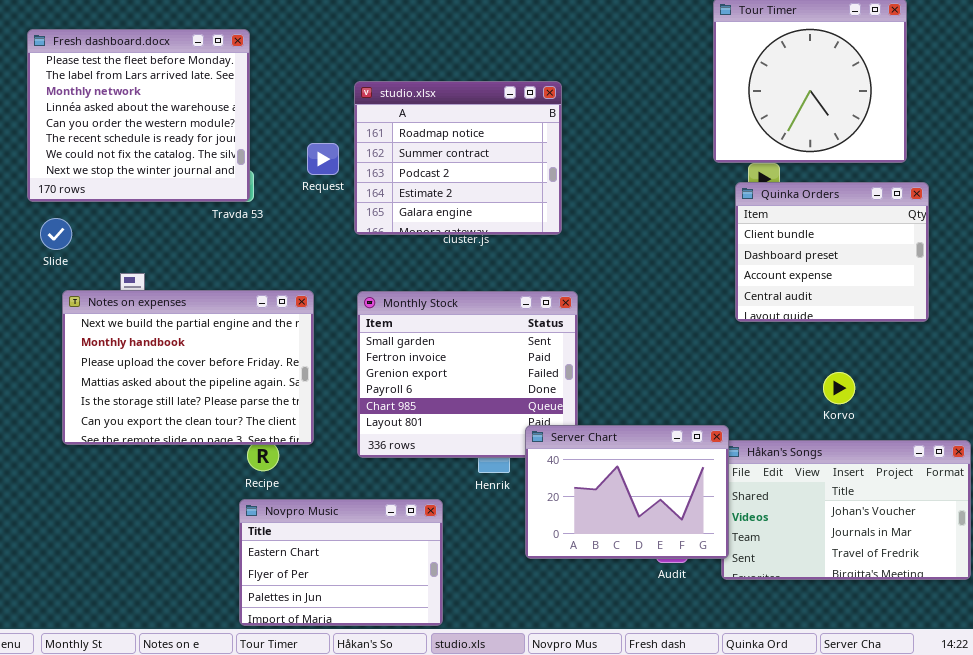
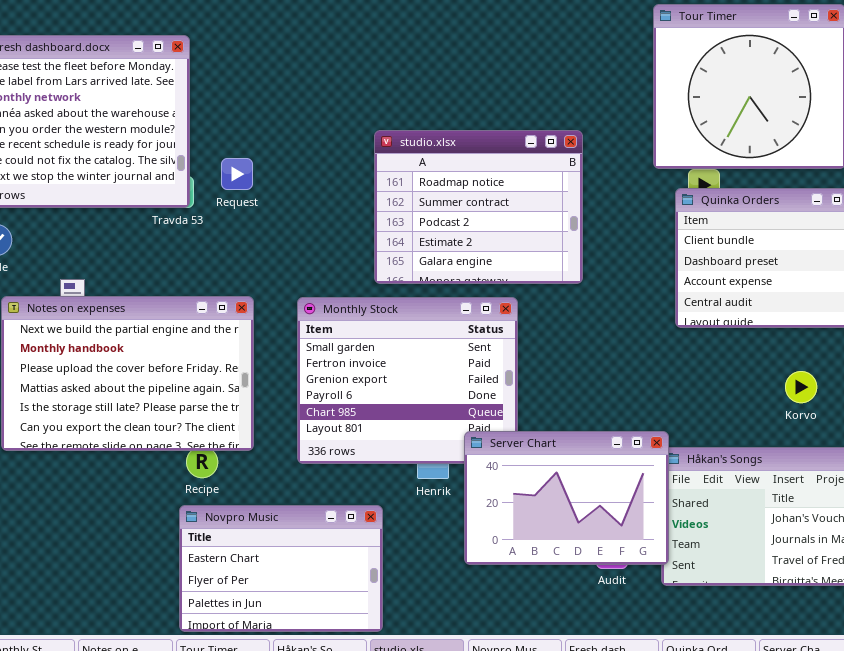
studio.xlsx: [354,81,562,235] -> [374,130,583,284], moved
Request: [307,143,339,175] -> [221,158,253,190], moved
Korvo: [823,372,855,404] -> [785,371,817,403], moved

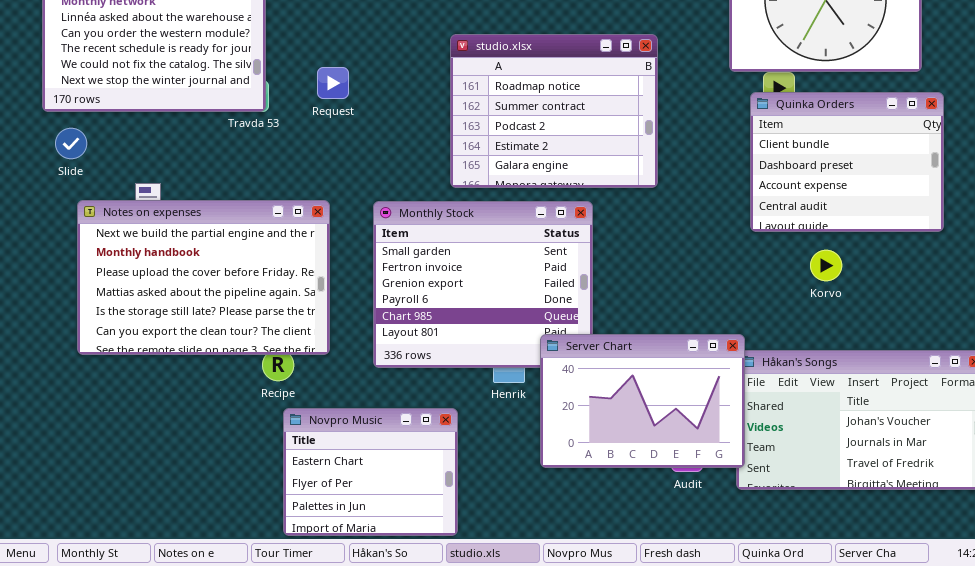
Request: [221,158,253,190] -> [317,67,349,99], moved
Korvo: [785,371,817,403] -> [810,250,842,281], moved
Novpro Music: [179,505,383,632] -> [283,408,458,536], resized

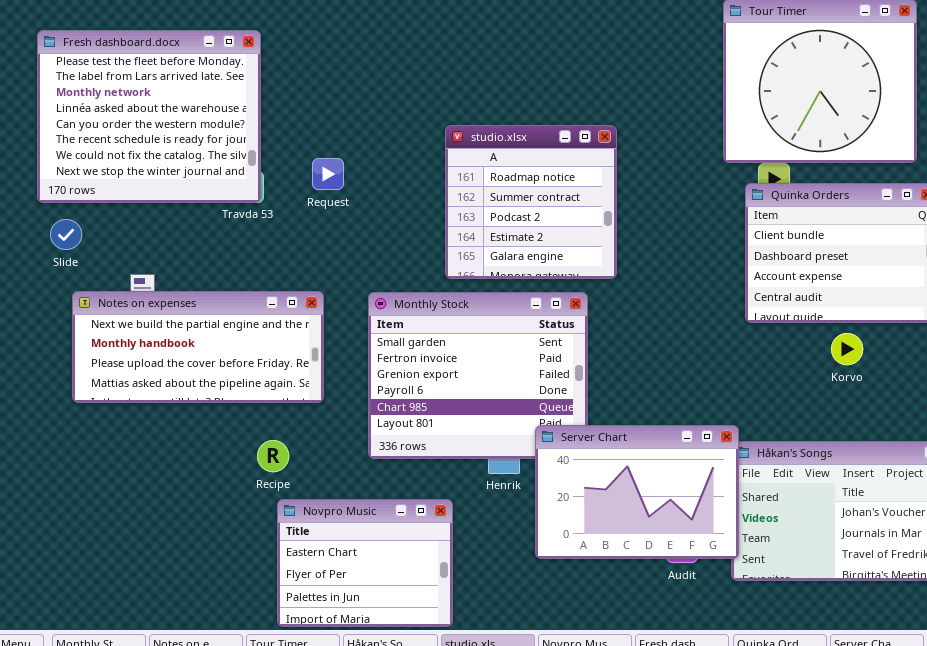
studio.xlsx: [450,34,658,188] -> [445,125,617,279], resized
Notes on expenses: [77,200,330,355] -> [72,291,324,403], resized
Korvo: [810,250,842,281] -> [831,333,863,365], moved

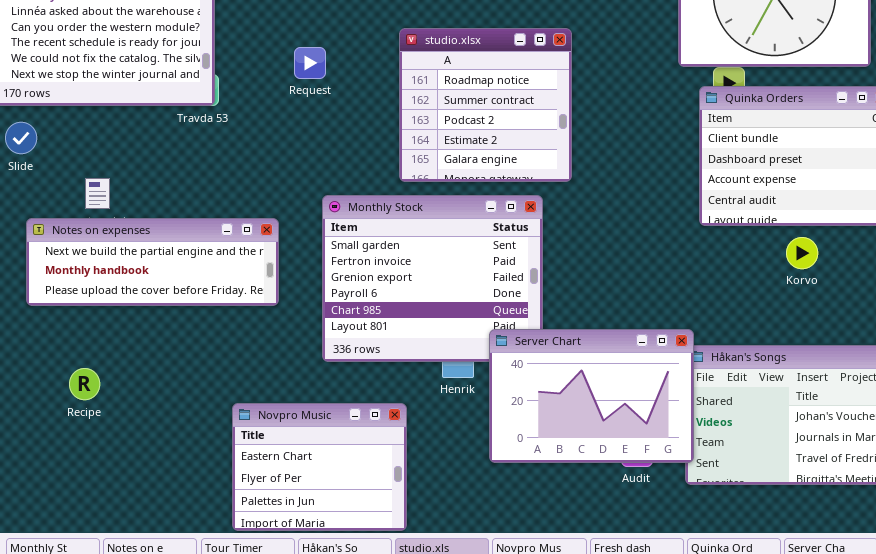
Request: [312,158,344,190] -> [294,47,326,79], moved
Notes on expenses: [72,291,324,403] -> [26,218,279,306], resized
Recipe: [257,440,289,472] -> [69,368,100,400], moved

